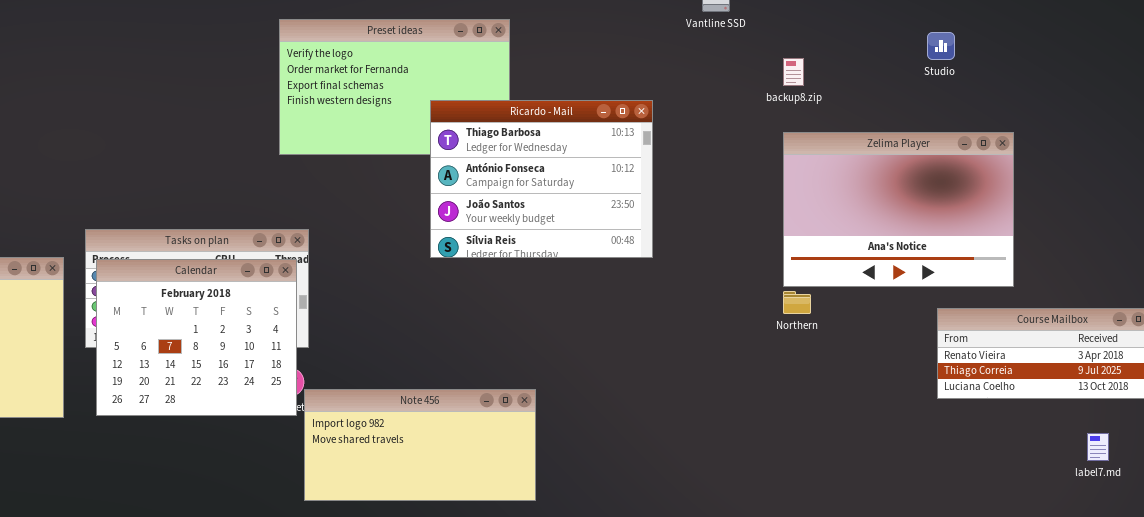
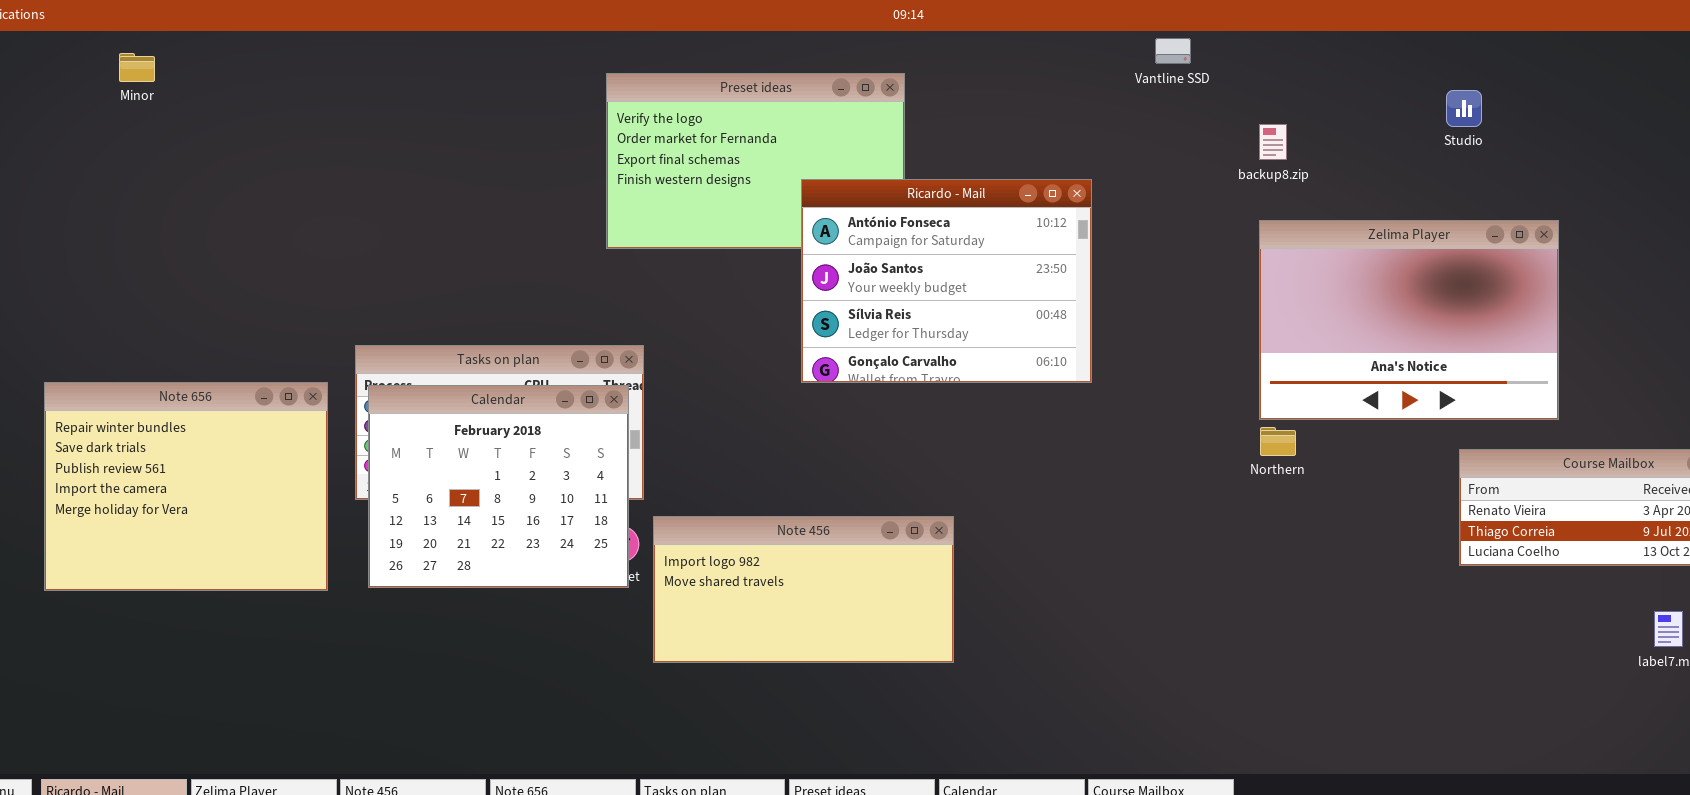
Ricardo - Mail: [430,100,653,258] -> [801,179,1092,383], scrolled down 1 row
Note 456: [304,389,536,501] -> [653,516,954,663], moved

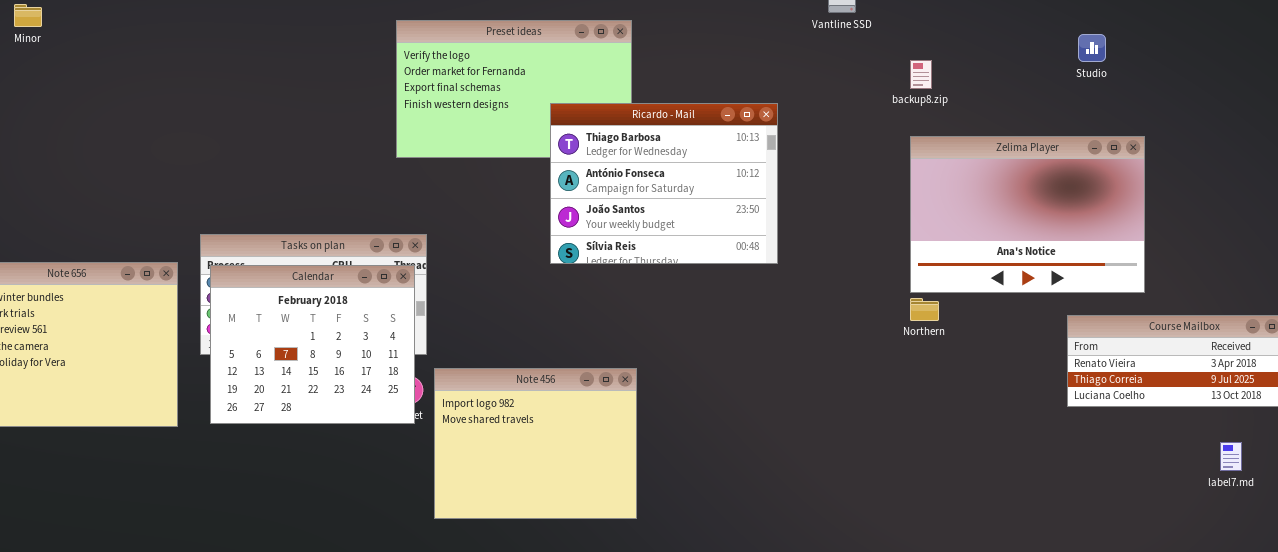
Studio: [1446,90,1482,127] -> [1078,34,1106,62], moved
Ricardo - Mail: [801,179,1092,383] -> [550,103,778,264], scrolled up 1 row
Note 456: [653,516,954,663] -> [434,368,637,519], resized

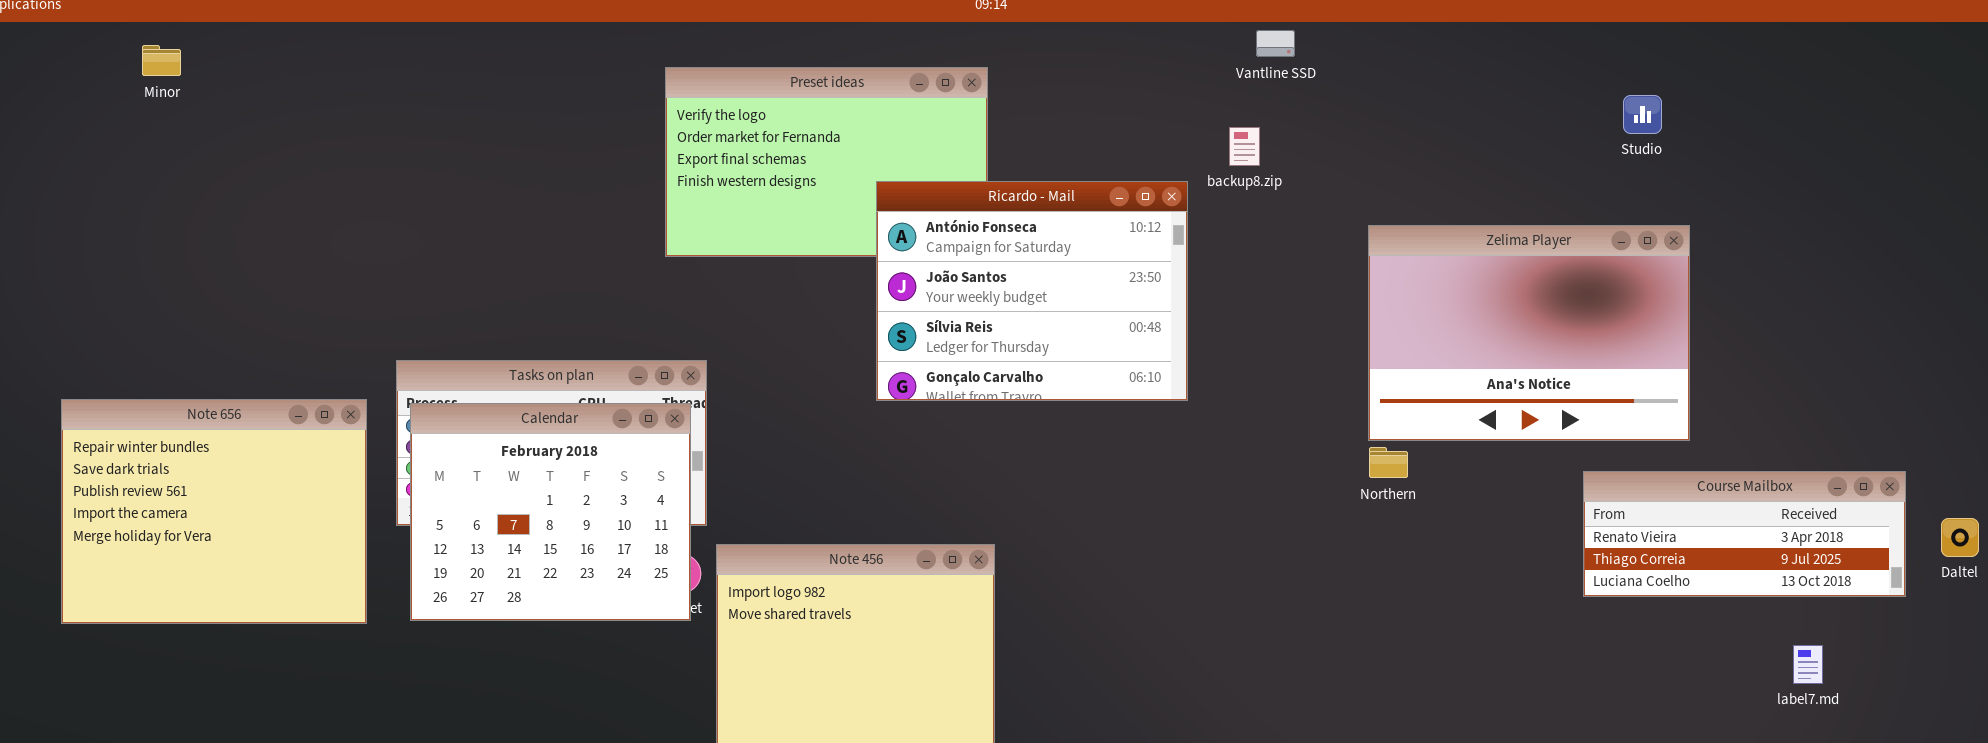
Studio: [1078,34,1106,62] -> [1623,95,1662,134], moved
backup8.zip: [910,60,932,89] -> [1229,127,1260,166], moved
Ricardo - Mail: [550,103,778,264] -> [876,181,1188,401], scrolled down 1 row

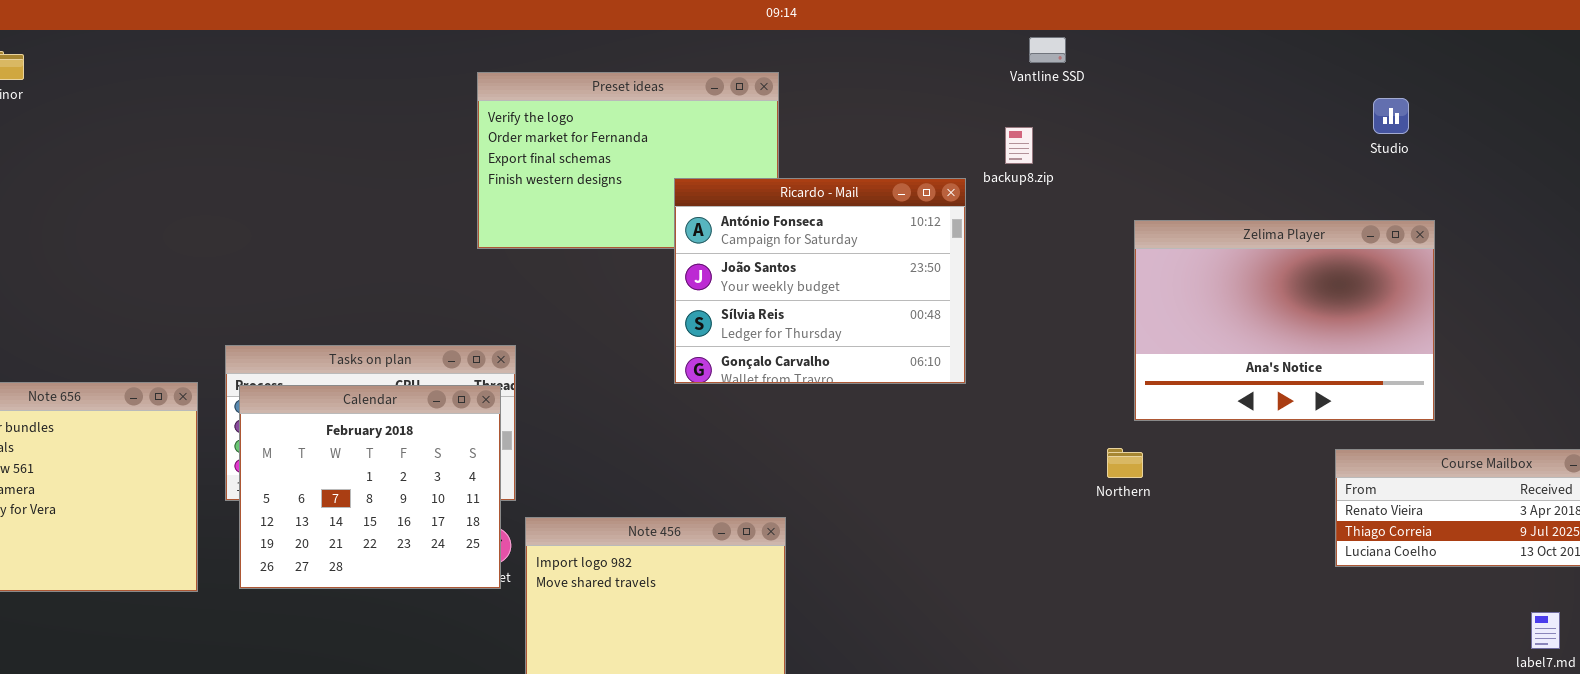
Northern: [1369,447,1408,478] -> [1107,448,1143,478], moved

